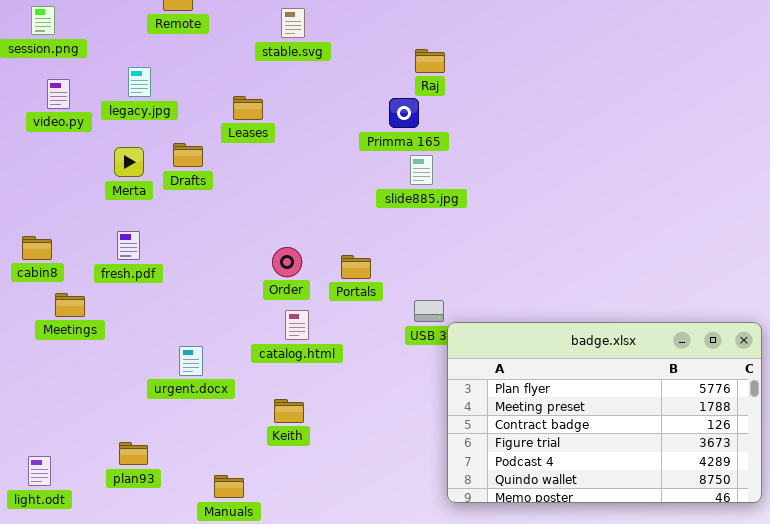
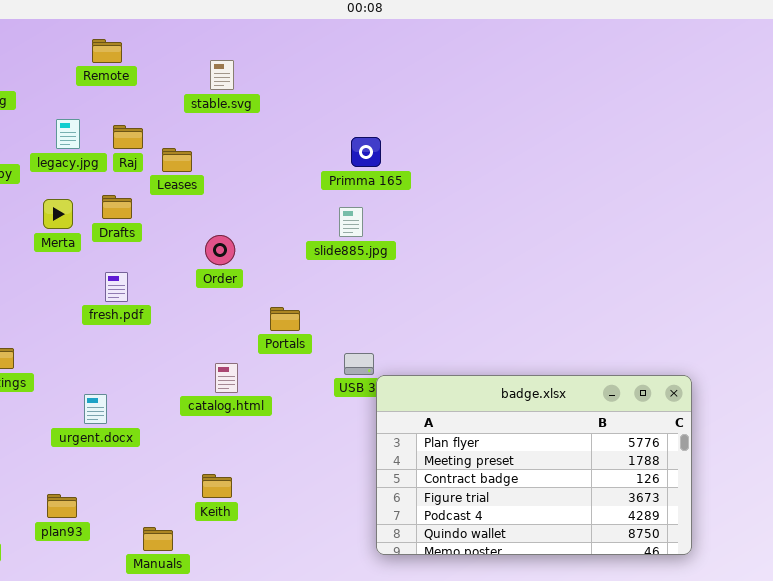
Raj: [415,49,445,73] -> [113,125,143,149], moved
Primma 165: [389,98,419,128] -> [351,137,381,167], moved
fresh.pdf: [117,231,140,260] -> [105,272,128,302], moved
Order: [272,247,302,277] -> [205,235,235,265], moved
urgent.docx: [179,346,203,376] -> [84,394,107,424], moved
Keith: [274,399,304,423] -> [202,474,232,498], moved

